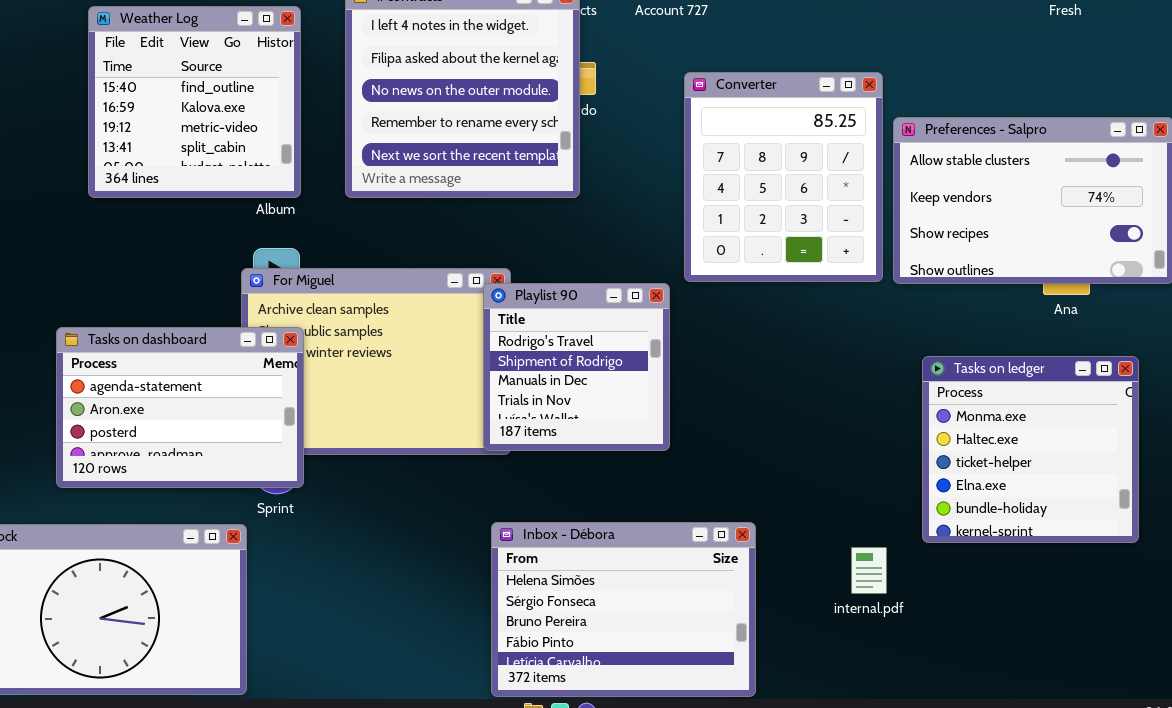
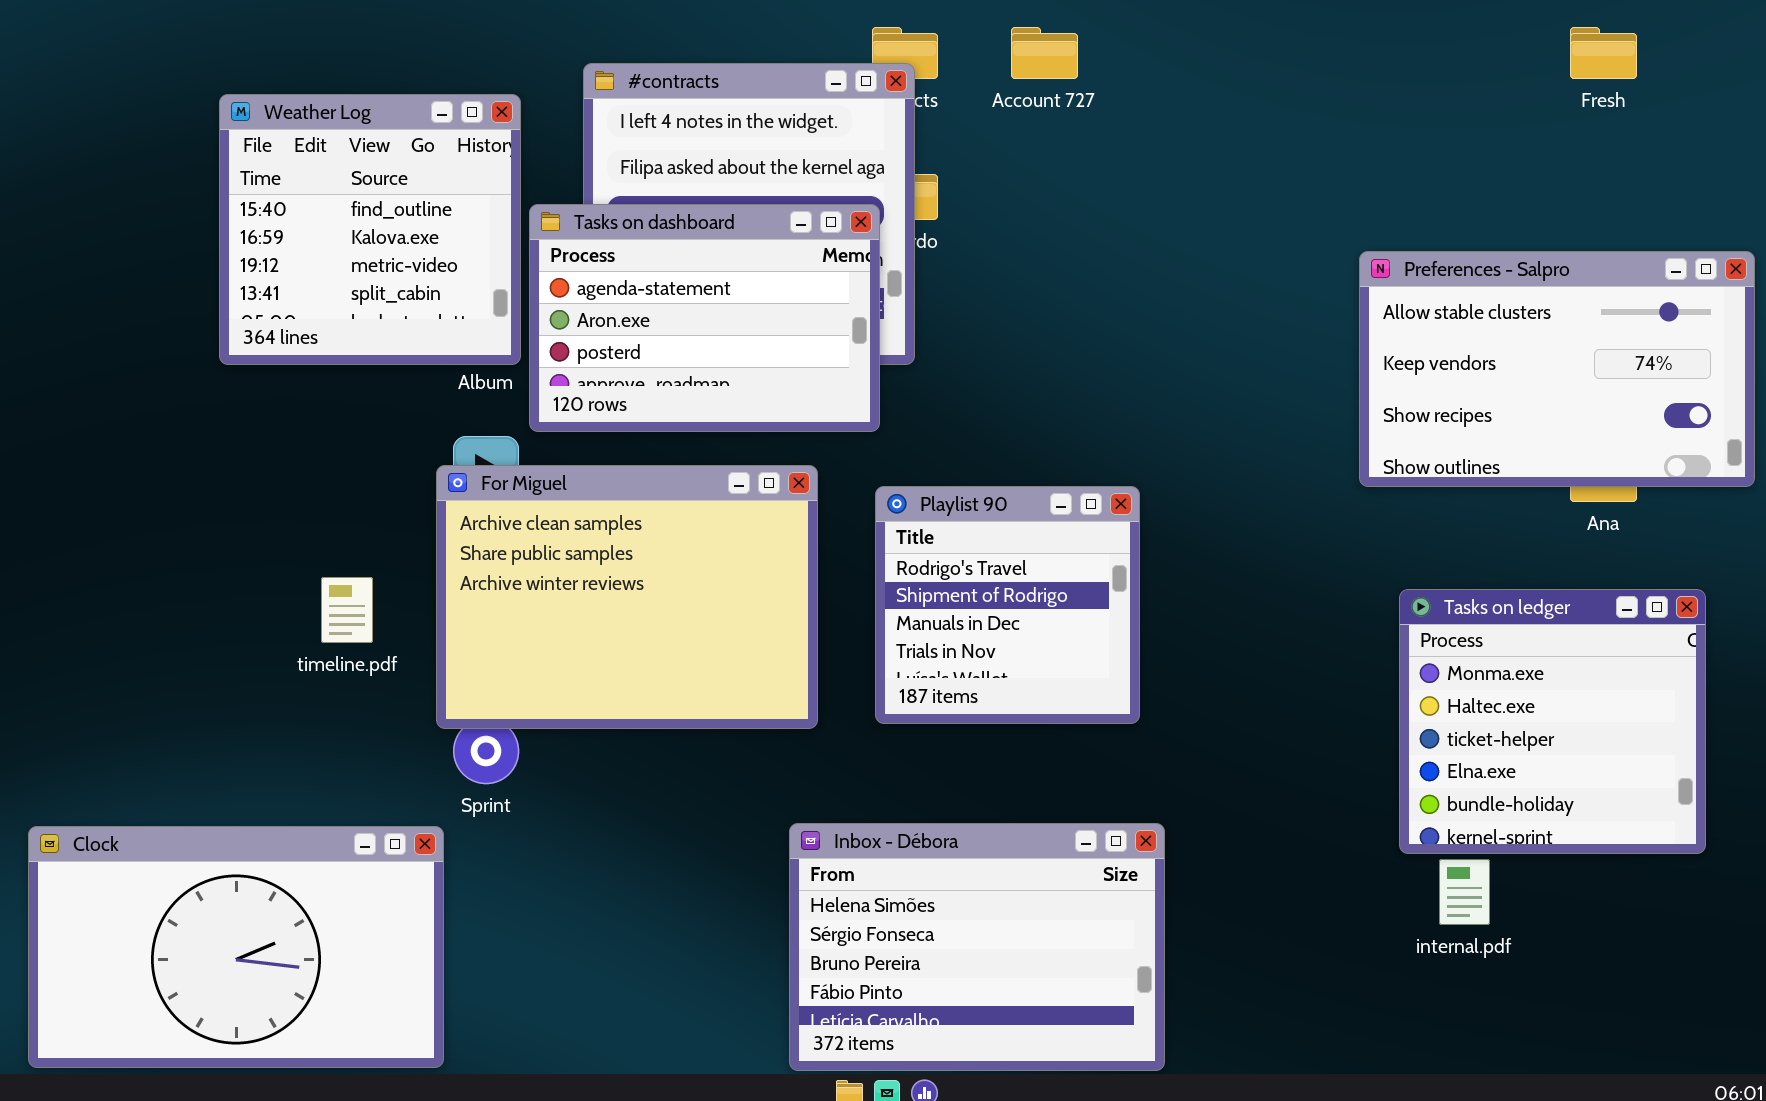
Converter: [684,72,883,282] -> none, closed
Playlist 90: [483,283,670,451] -> [875,486,1140,724], moved
Tasks on dashboard: [56,327,304,488] -> [529,204,880,432], moved
internal.pdf: [851,547,887,594] -> [1439,859,1490,925], moved

